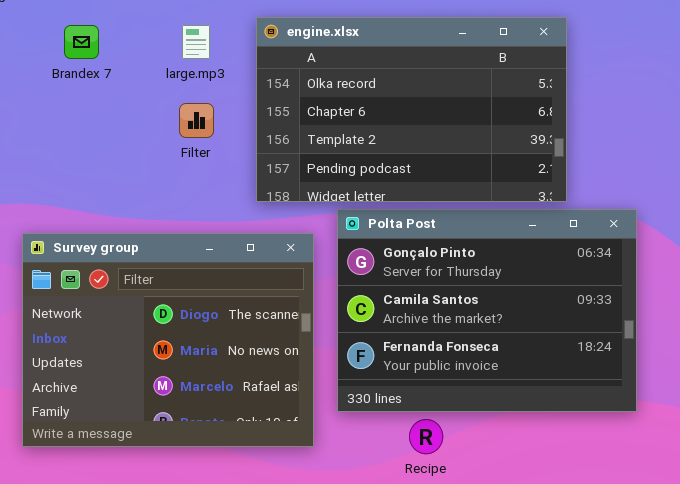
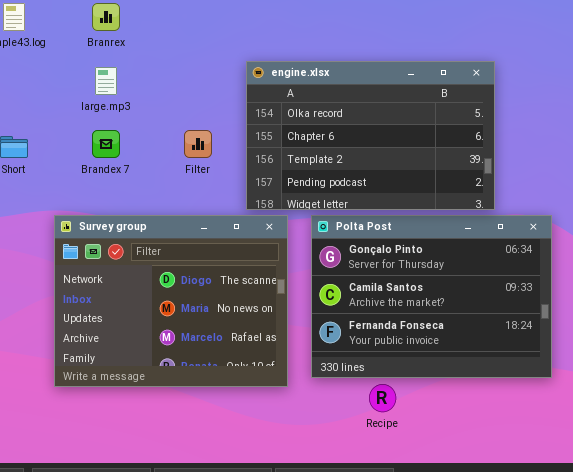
Brandex 7: [64,25,99,59] -> [92,130,120,158], moved
large.mp3: [182,25,210,59] -> [95,67,117,95], moved
Survey group: [22,233,314,447] -> [54,215,288,387], moved

